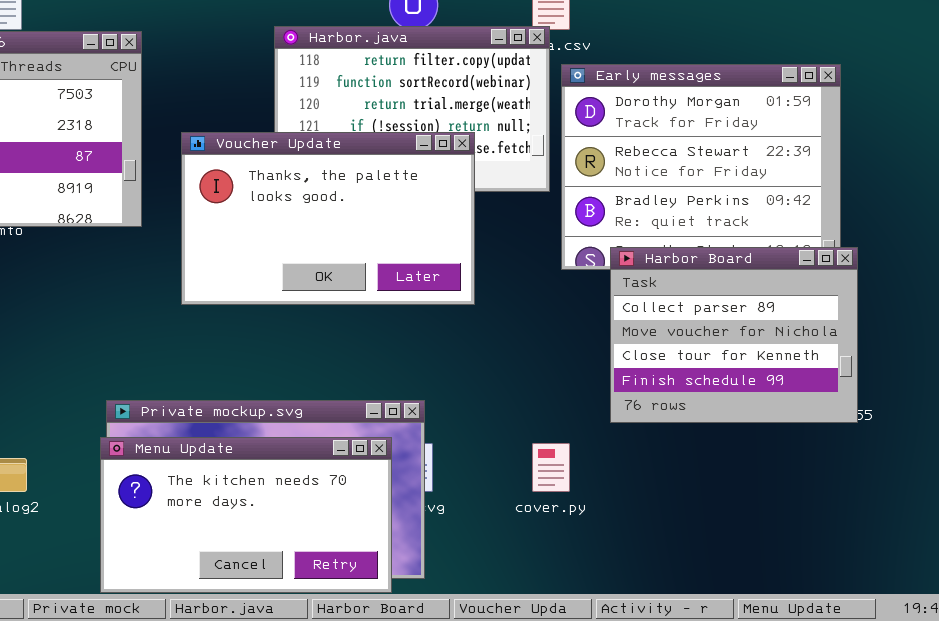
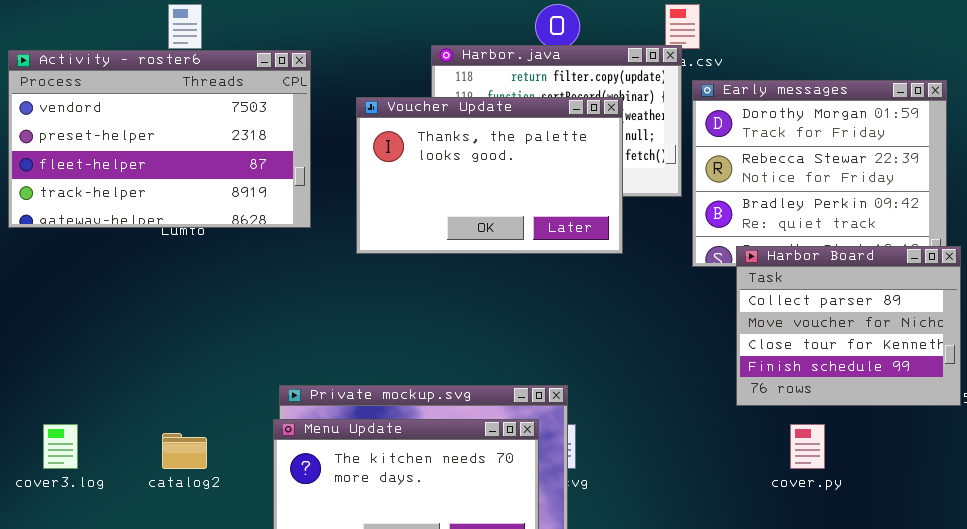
Voucher Update: [181,132,475,305] -> [356,97,623,254], moved
cover.py: [532,443,570,492] -> [790,424,825,469], moved

